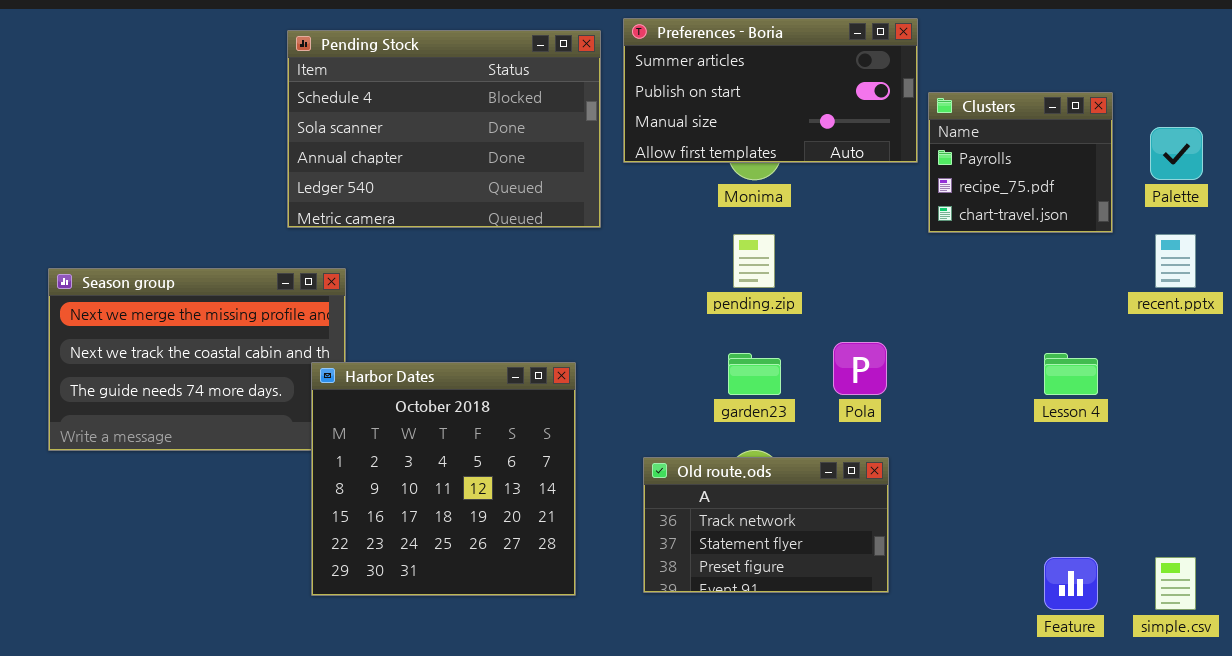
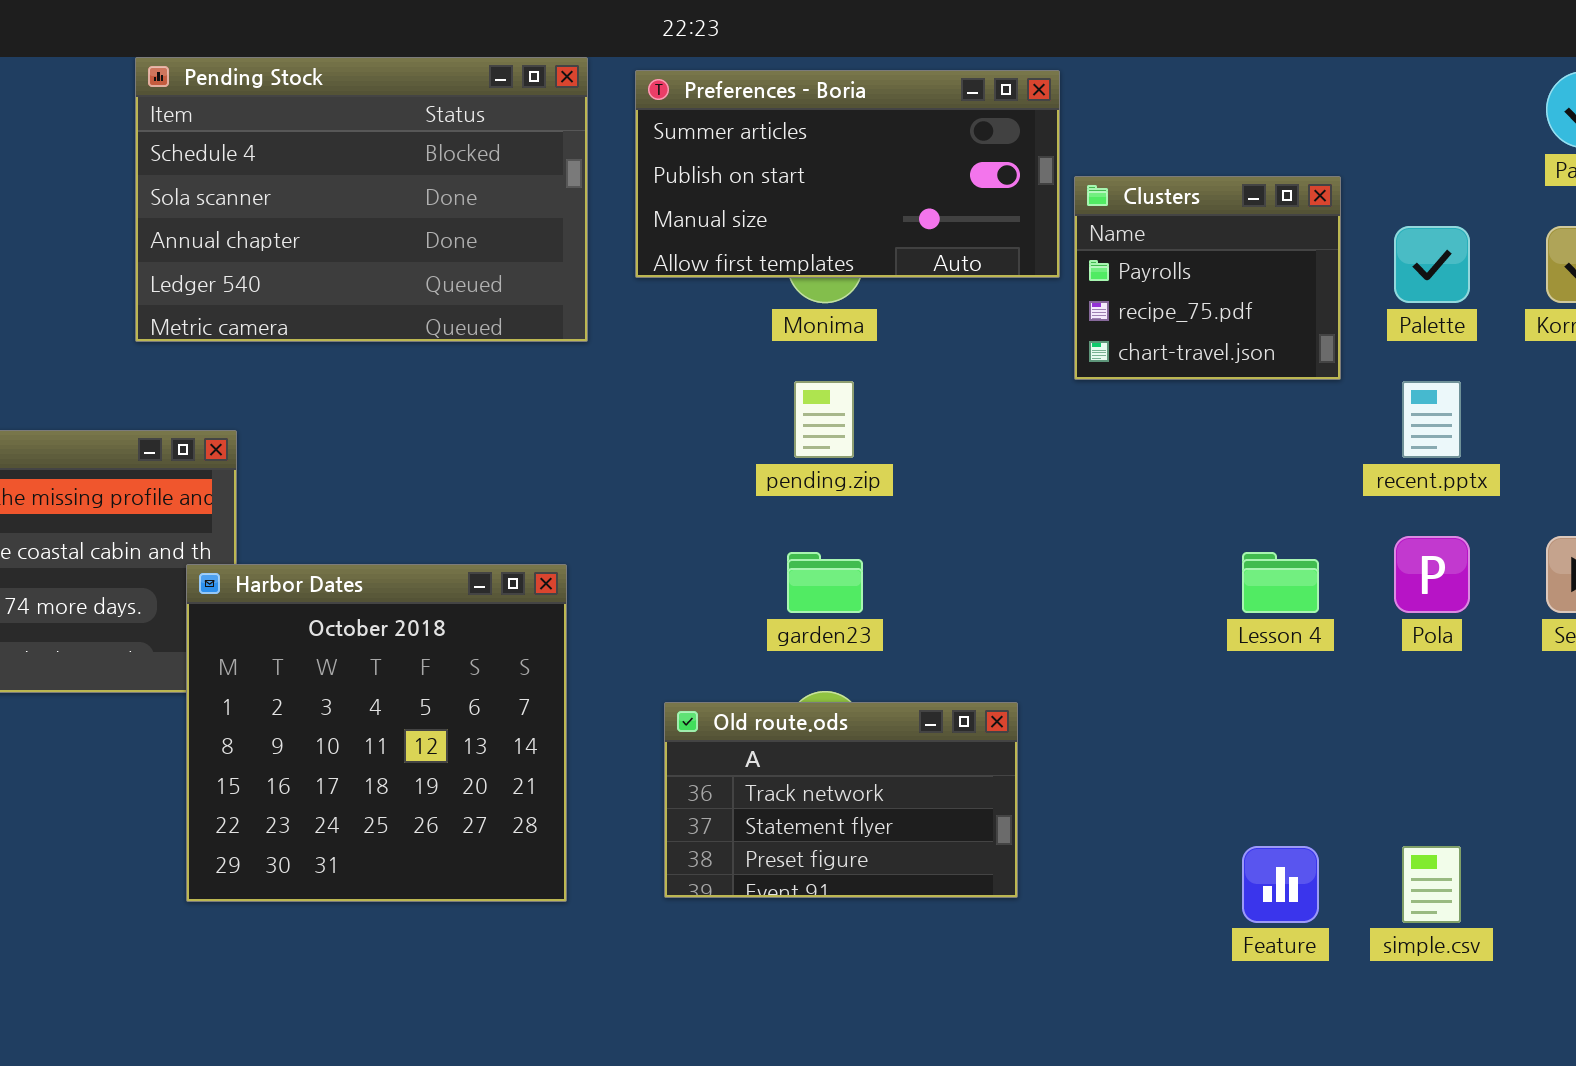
Pending Stock: [287,30,601,228] -> [135,57,588,342], moved
Pola: [833,342,887,395] -> [1394,536,1470,613], moved

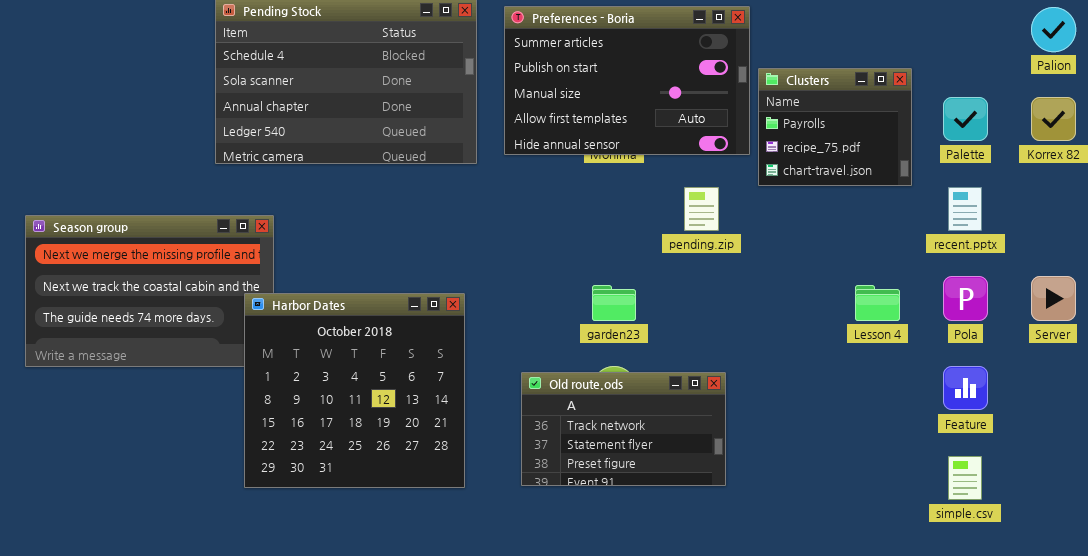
Preferences - Boria: [635,70,1060,278] -> [504,6,750,155], resized
pending.zip: [794,381,854,458] -> [684,187,719,231], moved
Feature: [1242,846,1319,923] -> [943,366,988,410], moved

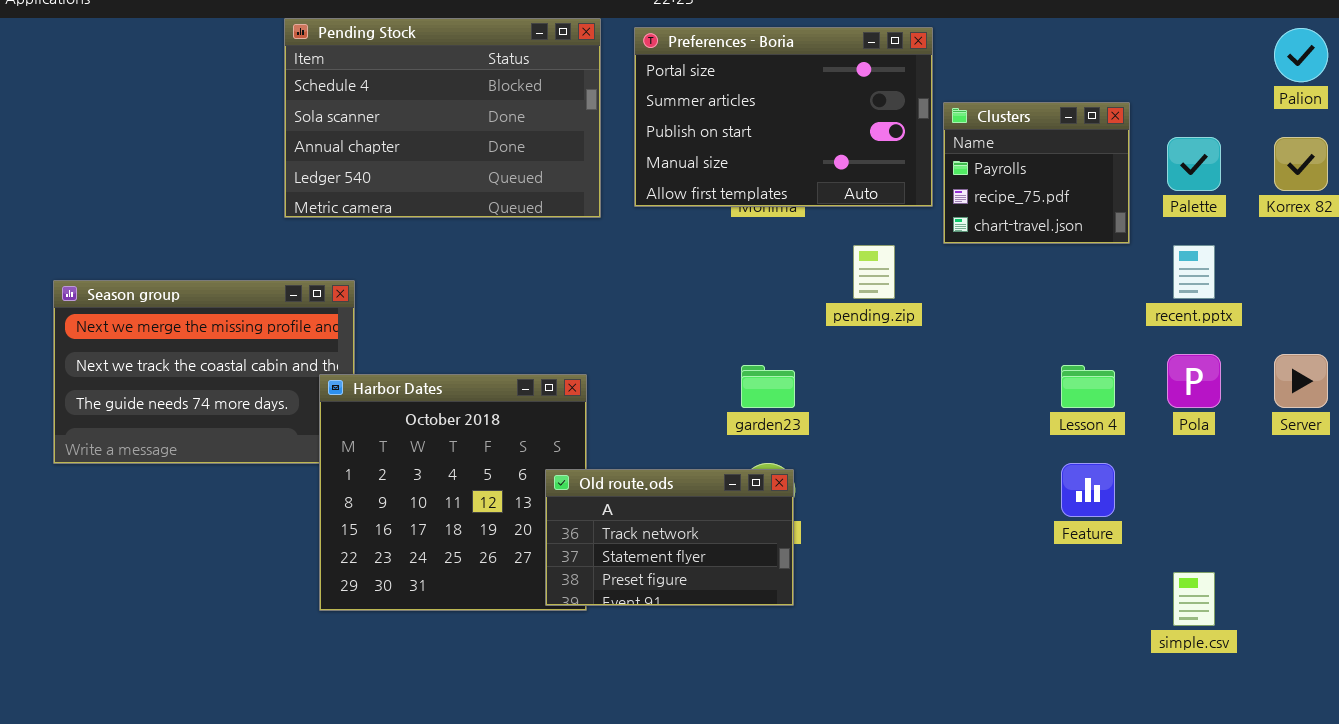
Preferences - Boria: [504,6,750,155] -> [634,27,933,207], scrolled up 1 row
Feature: [943,366,988,410] -> [1061,463,1115,517], moved
Old route.ods: [521,372,726,486] -> [545,469,794,606], moved

